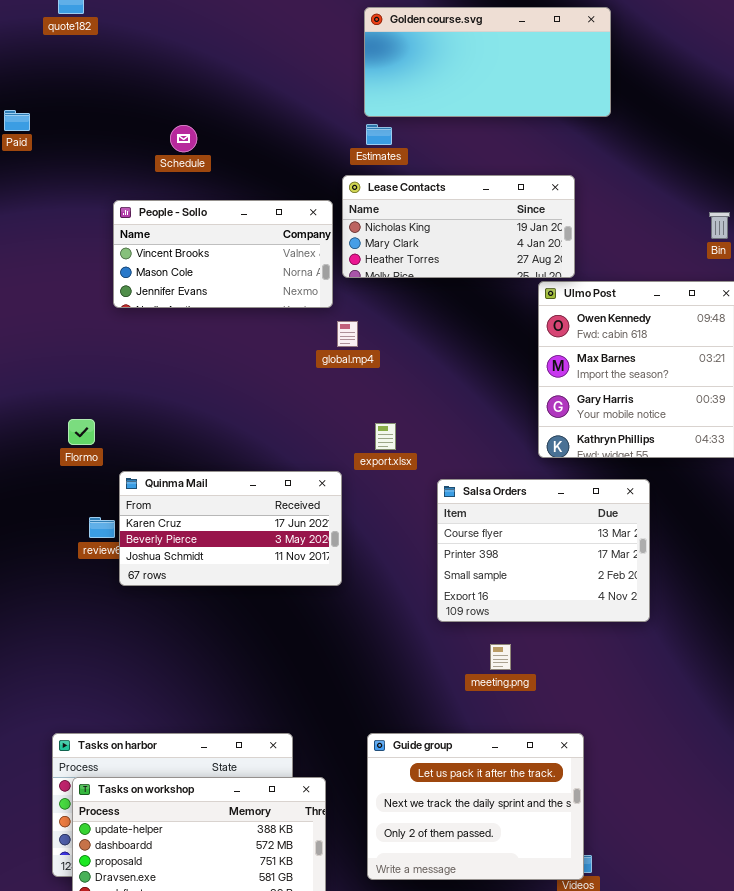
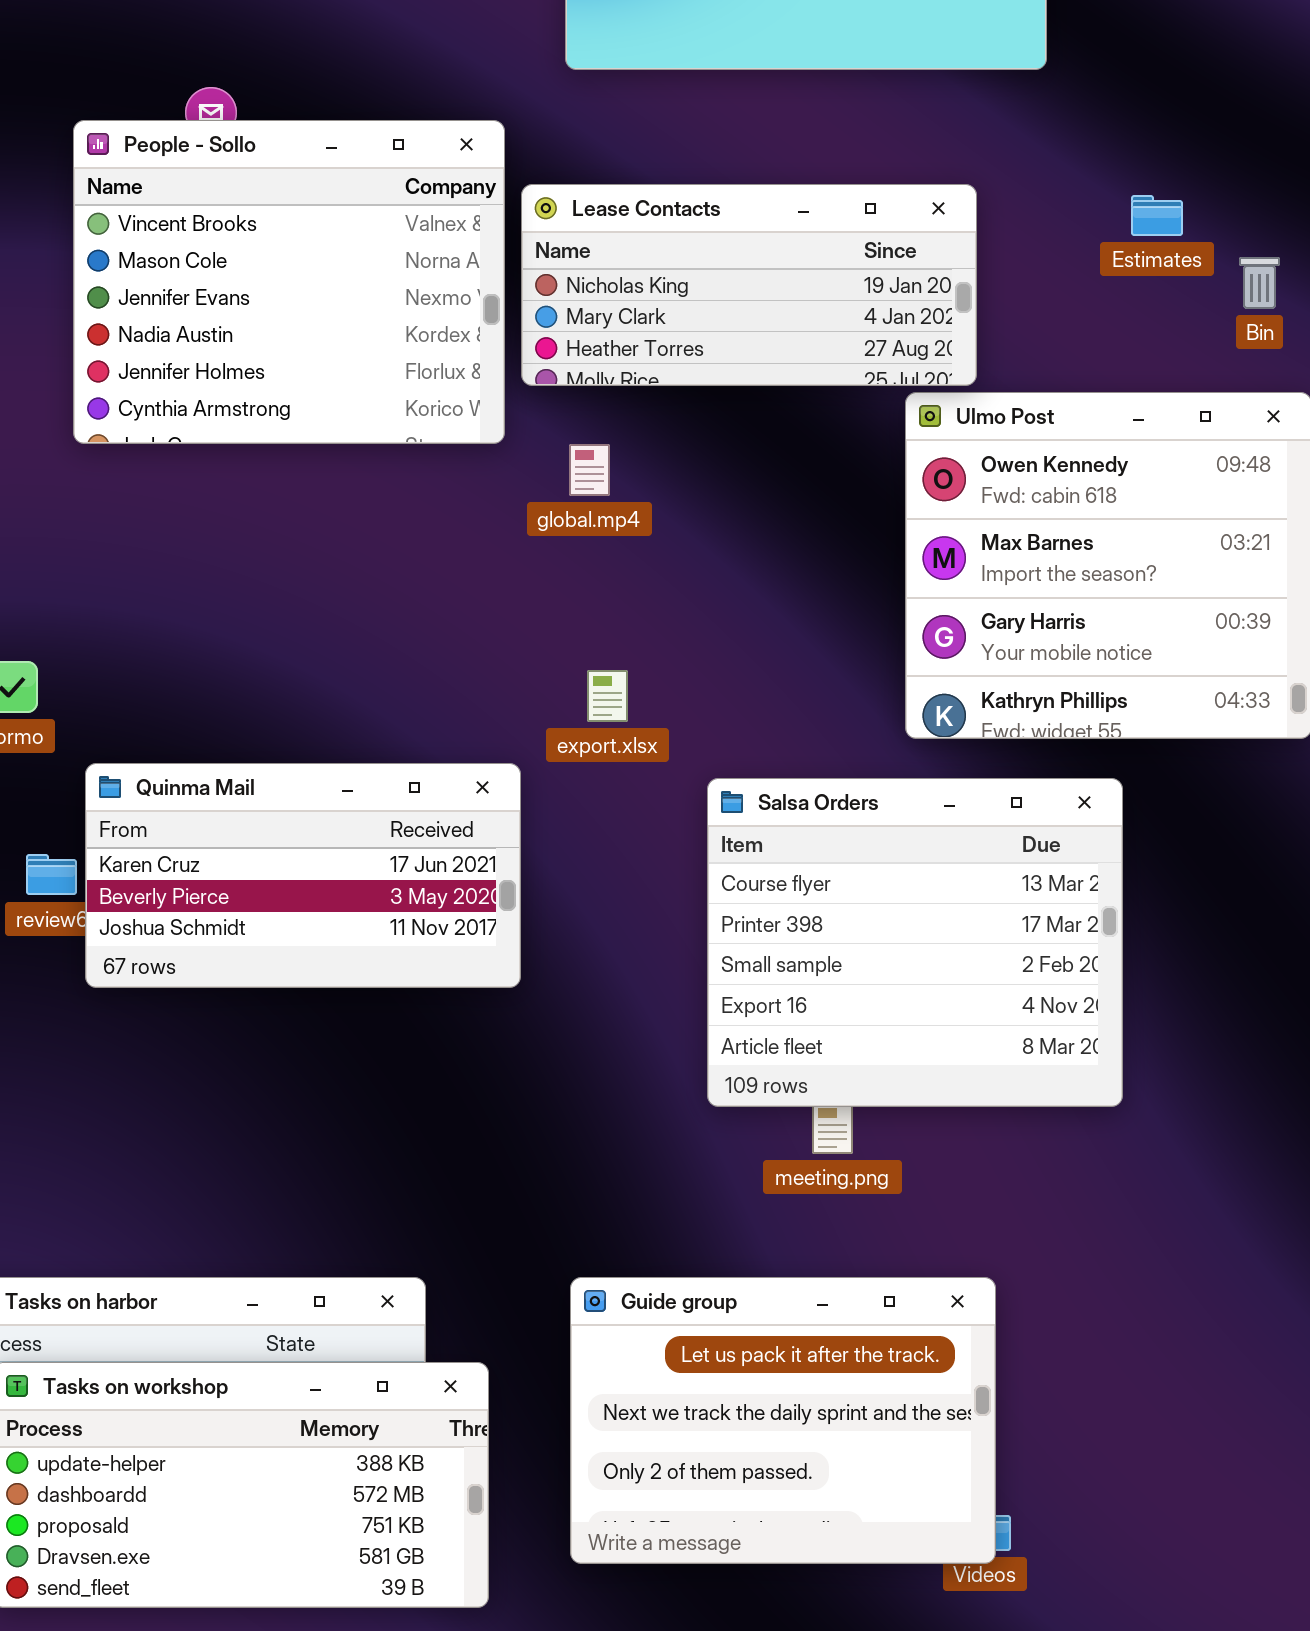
Estimates: [366,124,392,145] -> [1131,195,1183,236], moved
People - Sollo: [113,200,333,308] -> [73,120,505,444], resized
global.mp4: [337,321,358,347] -> [569,444,610,496], moved
Salsa Orders: [437,479,650,622] -> [707,778,1123,1107], resized

